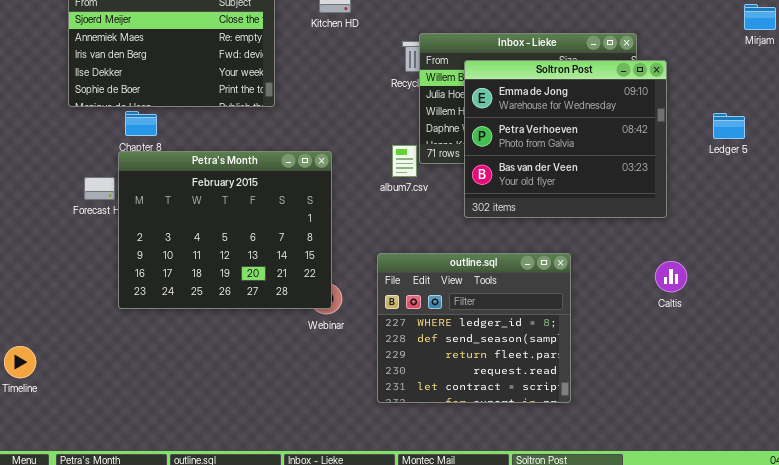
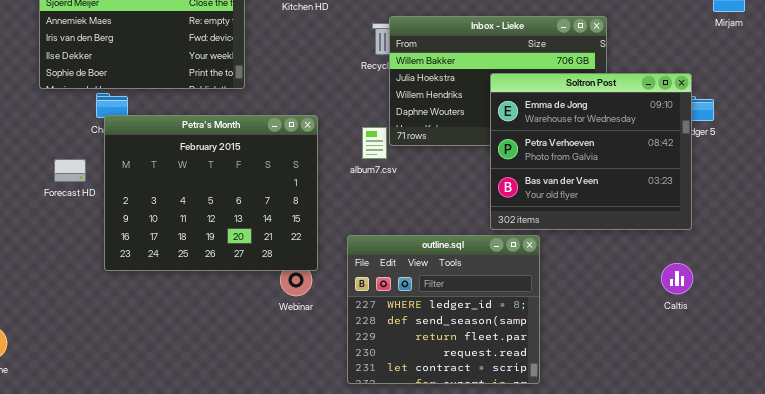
Soltron Post: [464,60,667,218] -> [490,73,692,230], moved
Petra's Month: [118,151,332,309] -> [104,115,318,271], moved
Caltis: [655,261,687,292] -> [661,263,693,294], moved

